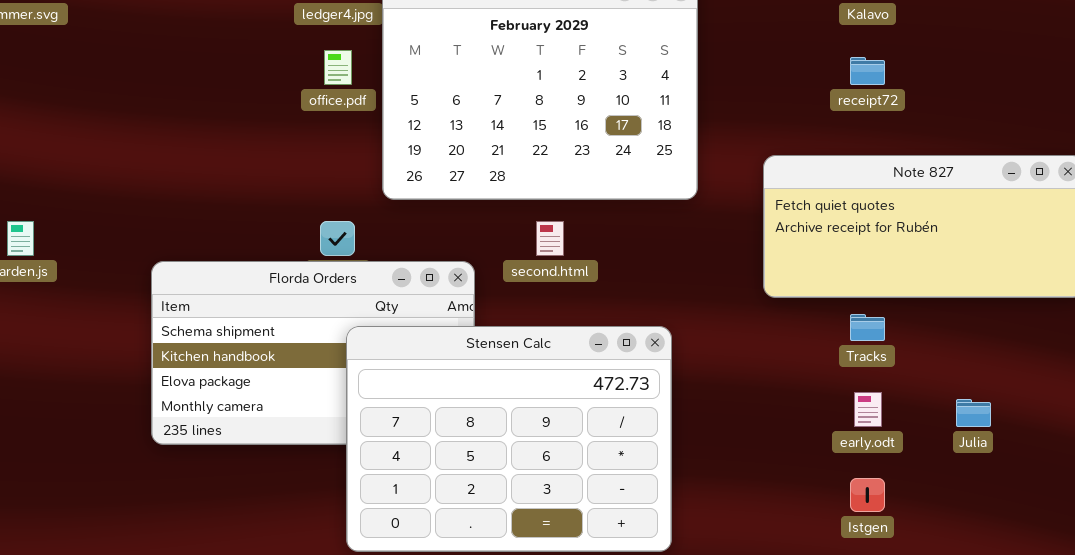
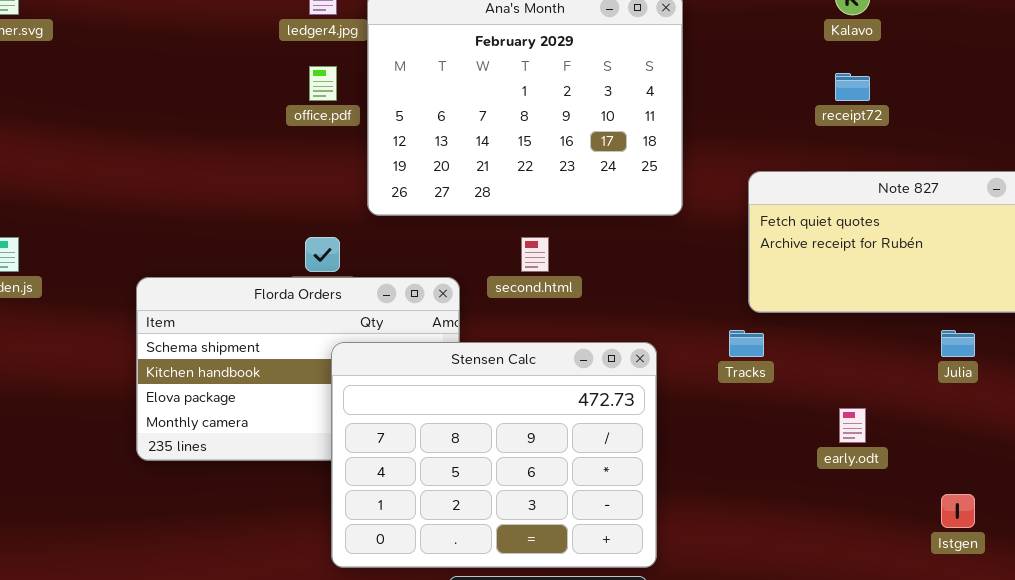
Tracks: [850,314,885,341] -> [729,330,764,357], moved
Julia: [956,399,991,427] -> [941,330,975,357], moved
Istgen: [850,478,885,512] -> [941,494,975,528], moved

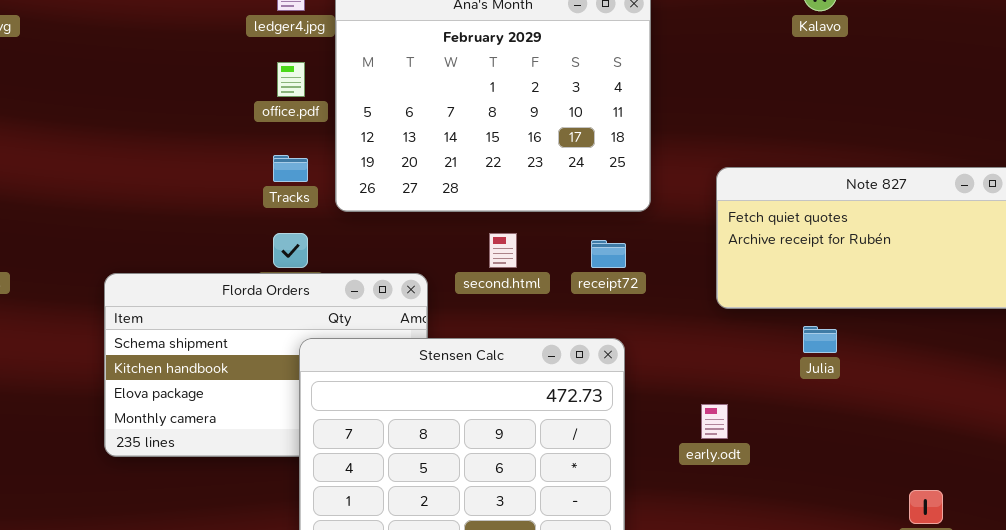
receipt72: [835,73,870,101] -> [591,240,626,268], moved
Tracks: [729,330,764,357] -> [273,155,308,182], moved
Julia: [941,330,975,357] -> [803,326,837,353], moved
early.odt: [839,408,866,443] -> [701,404,728,439], moved

